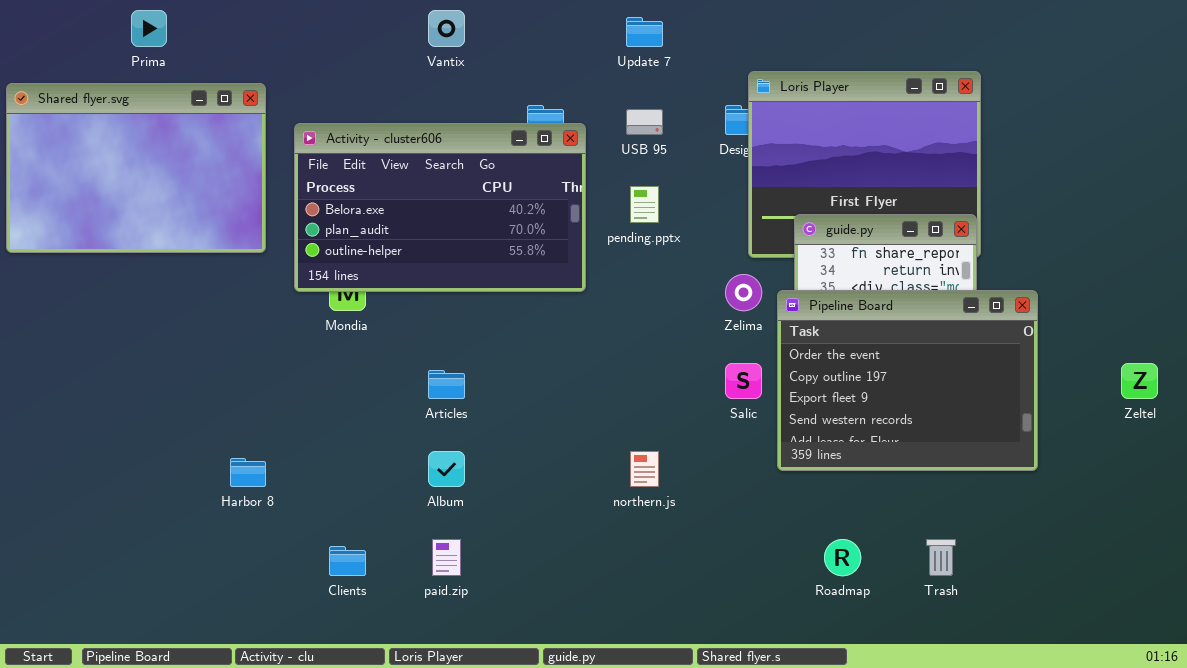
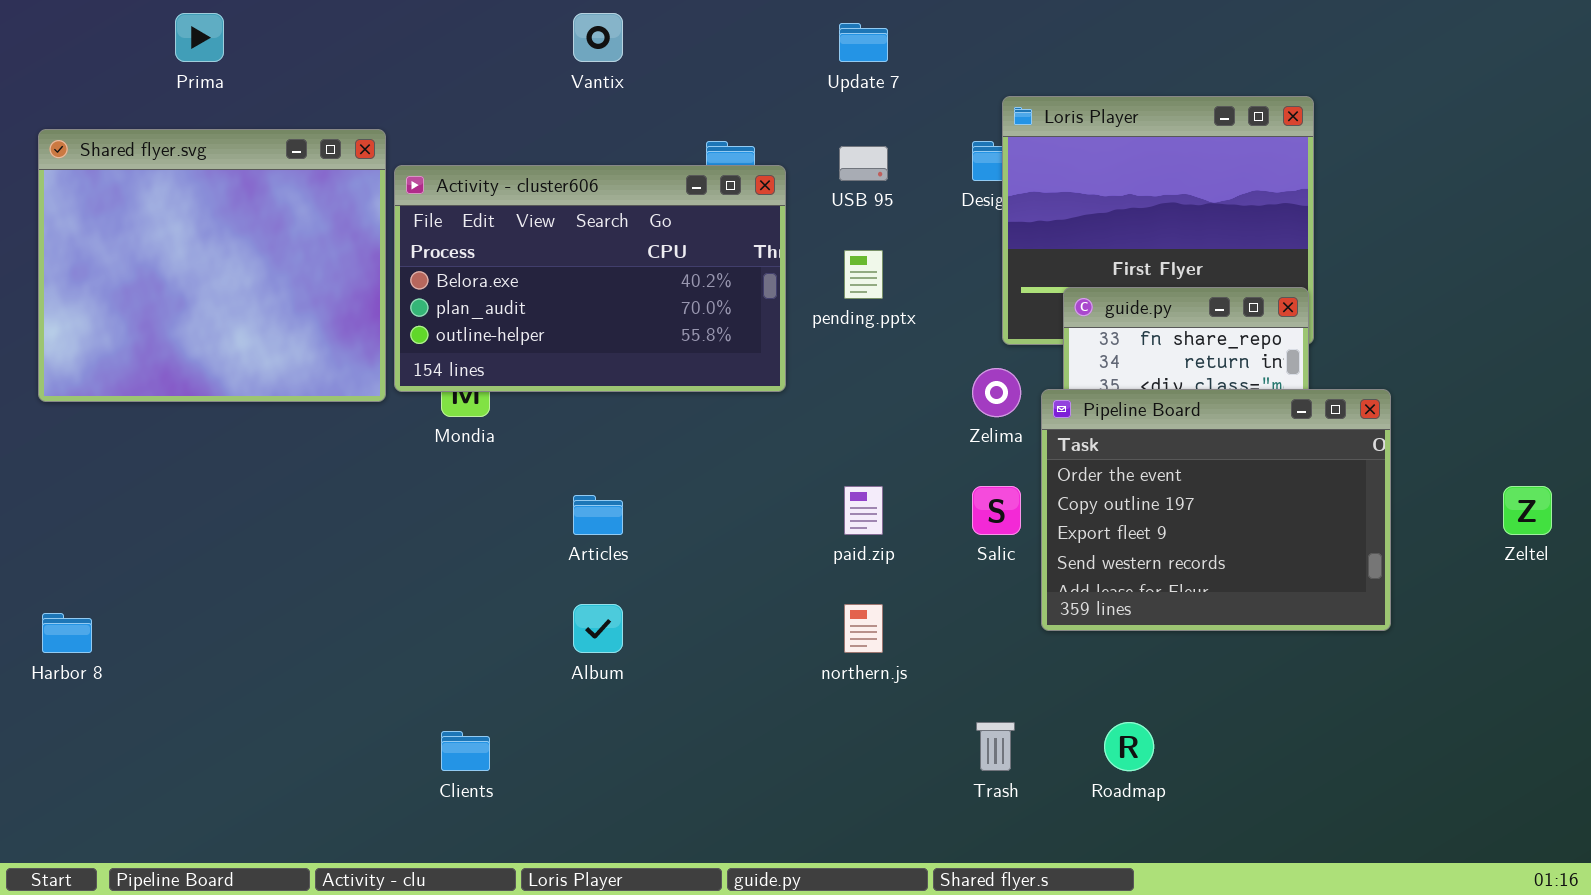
Shared flyer.svg: [6,83,266,253] -> [38,129,386,402], moved, resized
Harbor 8: [230,458,266,487] -> [42,613,92,653], moved
paid.zip: [432,539,461,576] -> [844,486,883,535], moved
Trash: [926,539,956,576] -> [976,722,1015,771], moved

